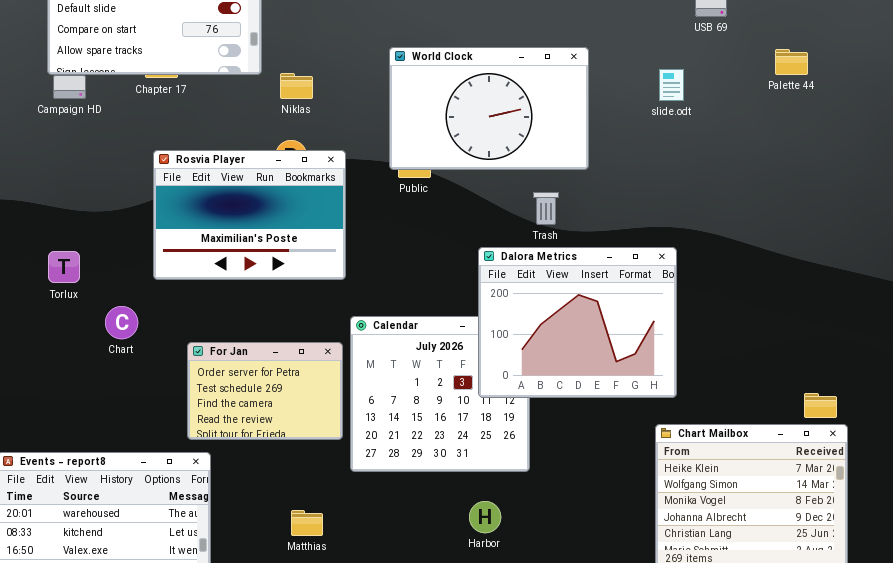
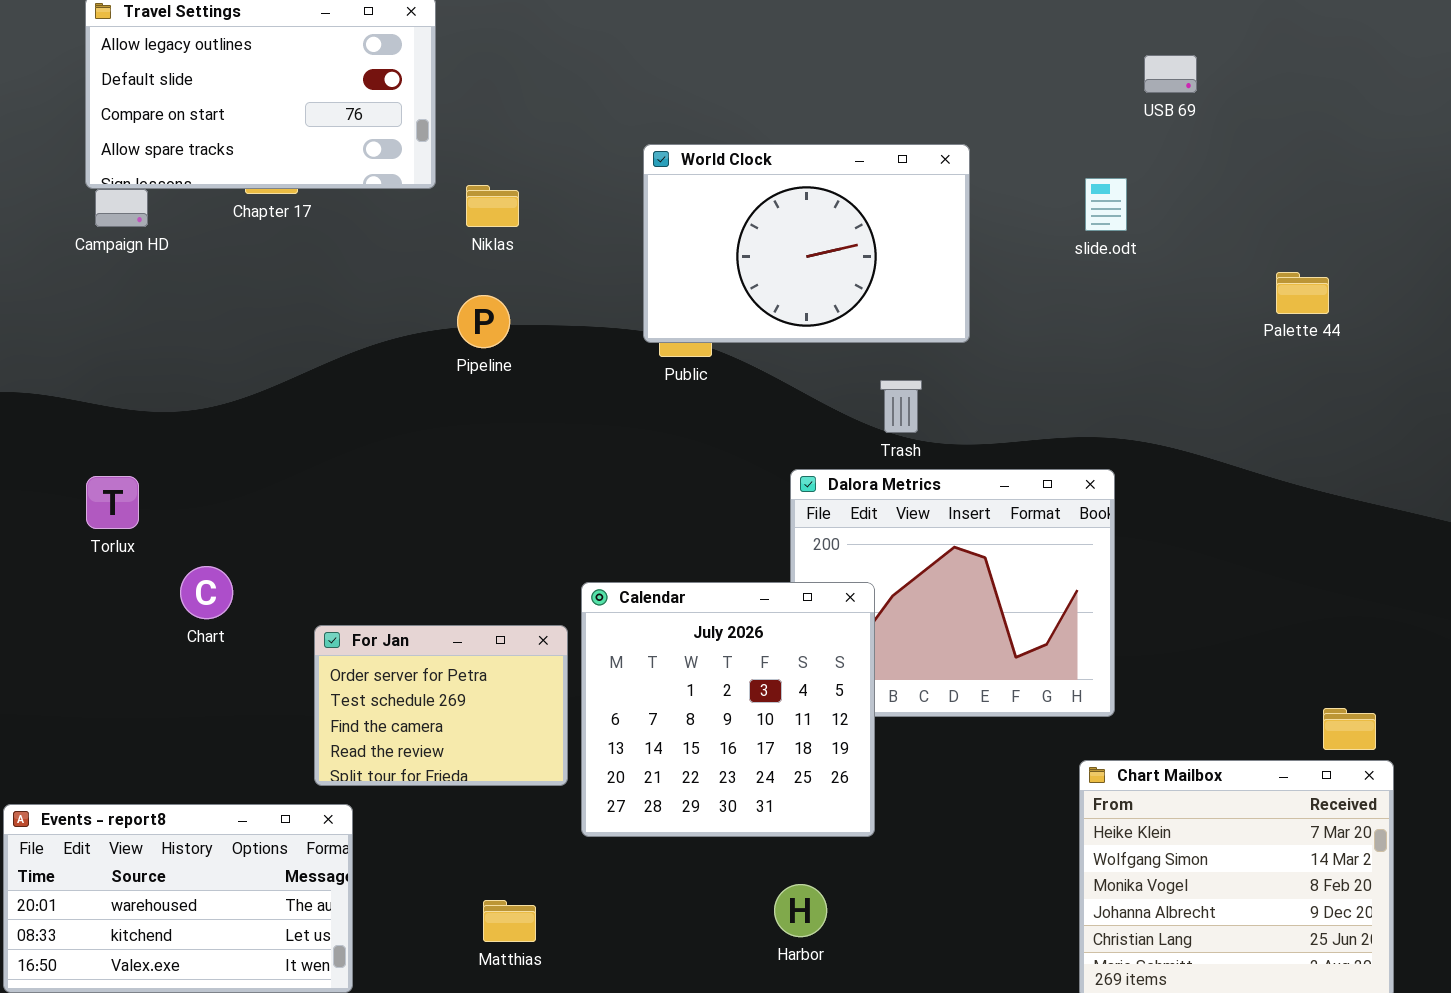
Palette 44: [775,49,808,75] -> [1276,272,1329,314], moved
Rosvia Player: [153,150,346,280] -> none, closed
Calendar: [350,316,530,472] -> [581,582,875,837], raised

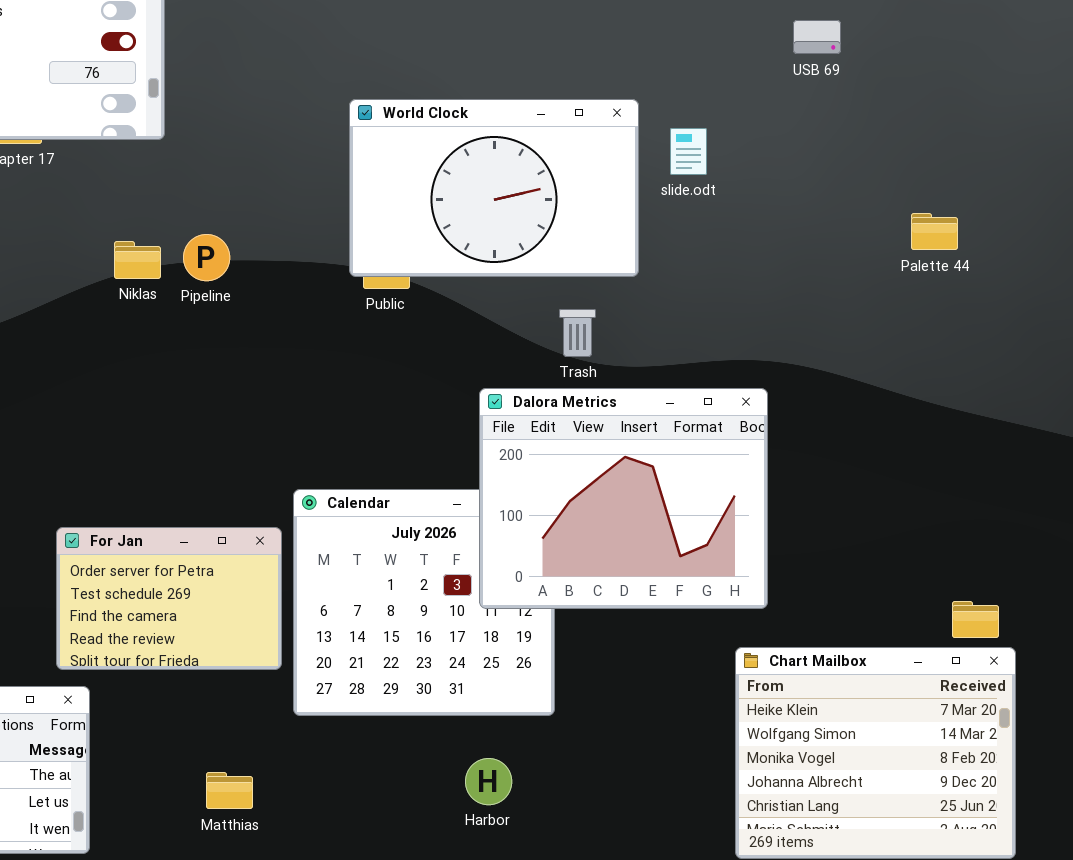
slide.odt: [1085,178,1127,231] -> [670,128,707,175], moved
Niklas: [466,185,519,227] -> [114,241,161,279], moved
Dalora Metrics: [790,469,1115,717] -> [479,388,768,609], raised

